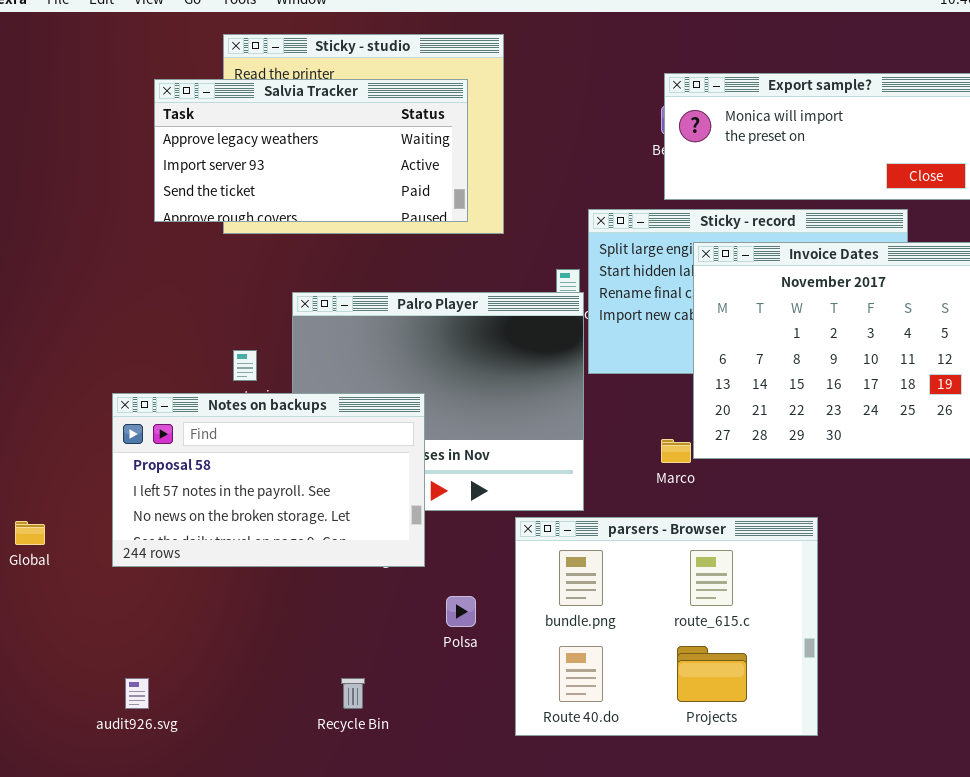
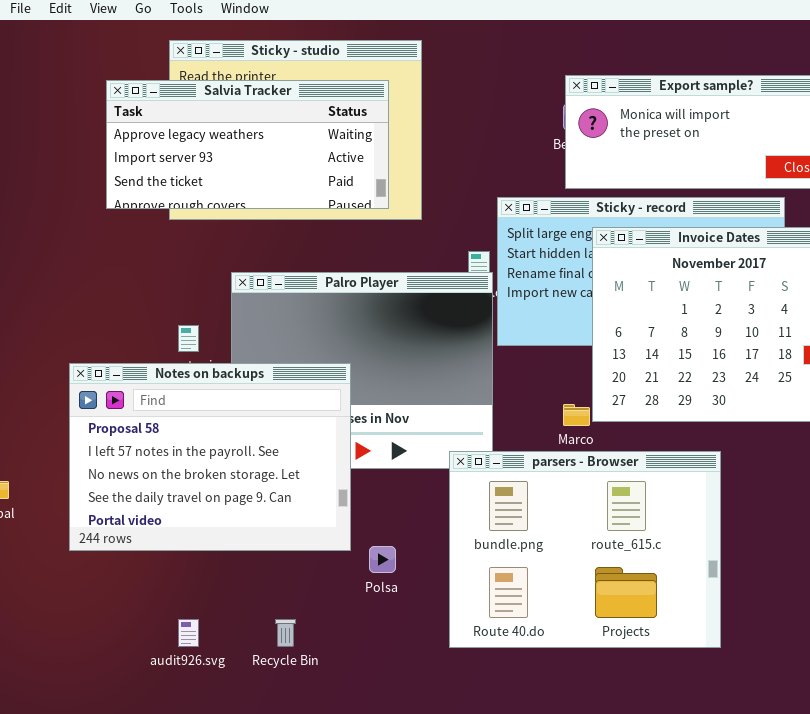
Notes on backups: [112,393,425,567] -> [69,363,351,551], resized
parsers - Browser: [515,517,818,736] -> [449,451,721,648], moved
audit926.svg: [125,678,149,709] -> [178,619,199,647], moved

